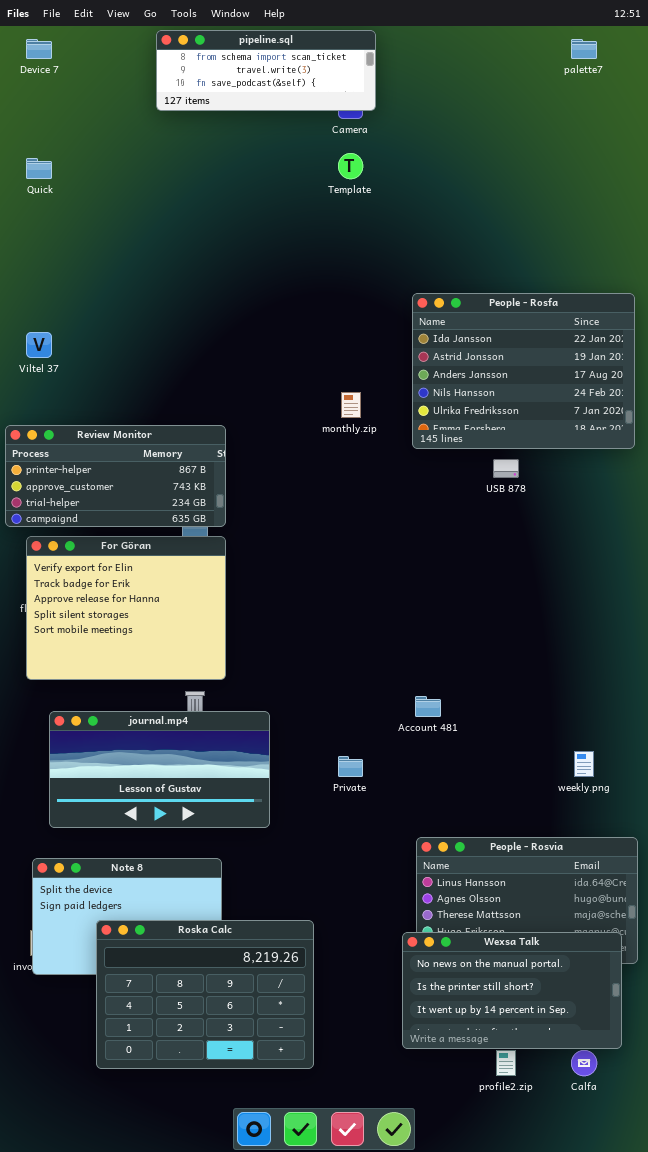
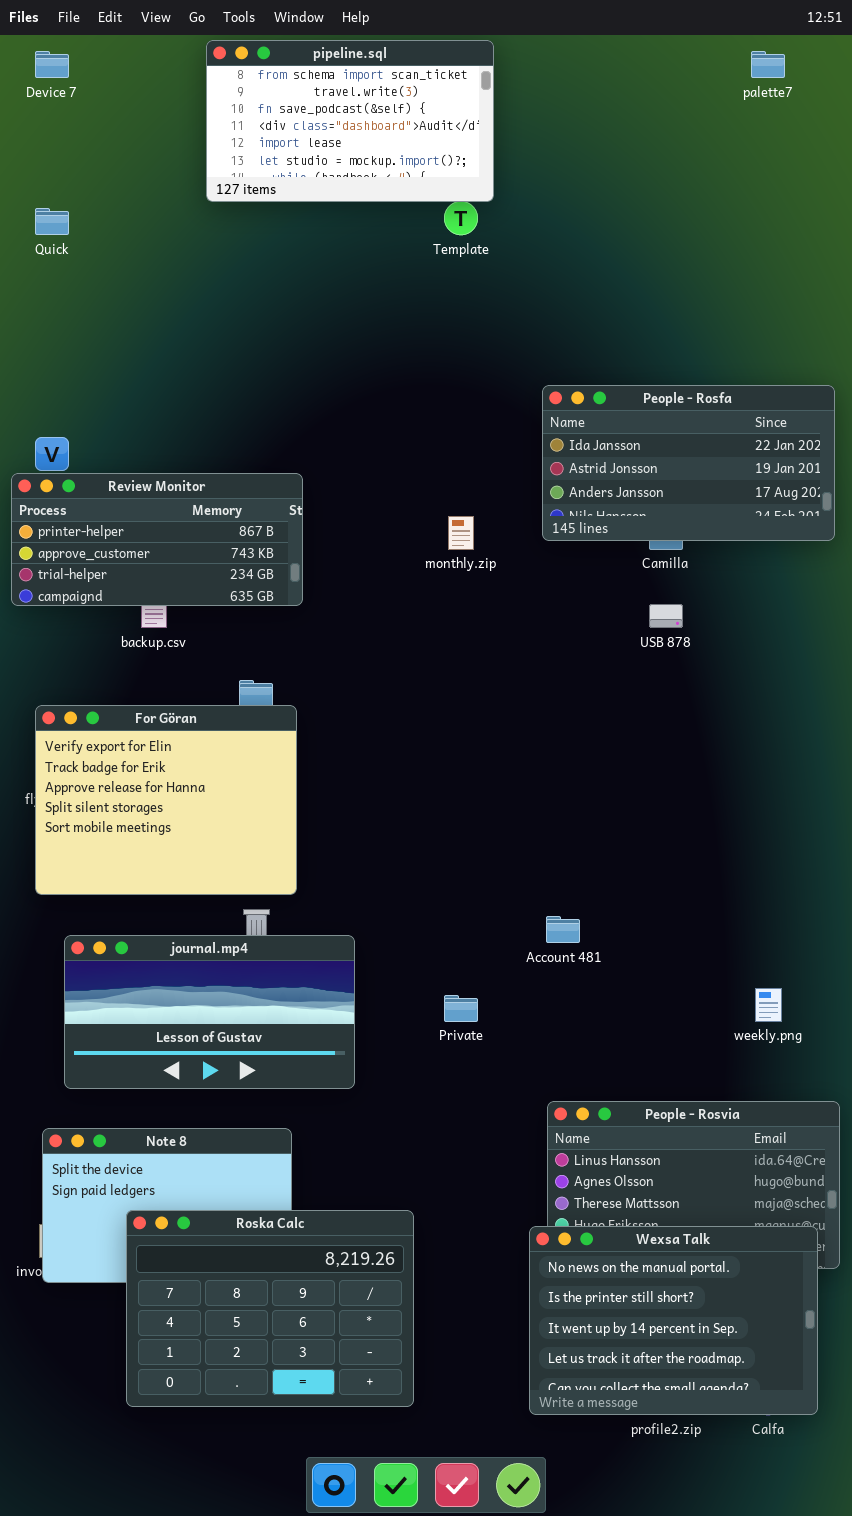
pipeline.sql: [156,30,376,111] -> [206,40,494,202], resized
People - Rosfa: [412,293,635,449] -> [542,385,835,541], resized
Review Monitor: [5,425,226,527] -> [11,473,303,606], moved
Wexsa Talk: [402,932,622,1049] -> [529,1226,818,1415], resized

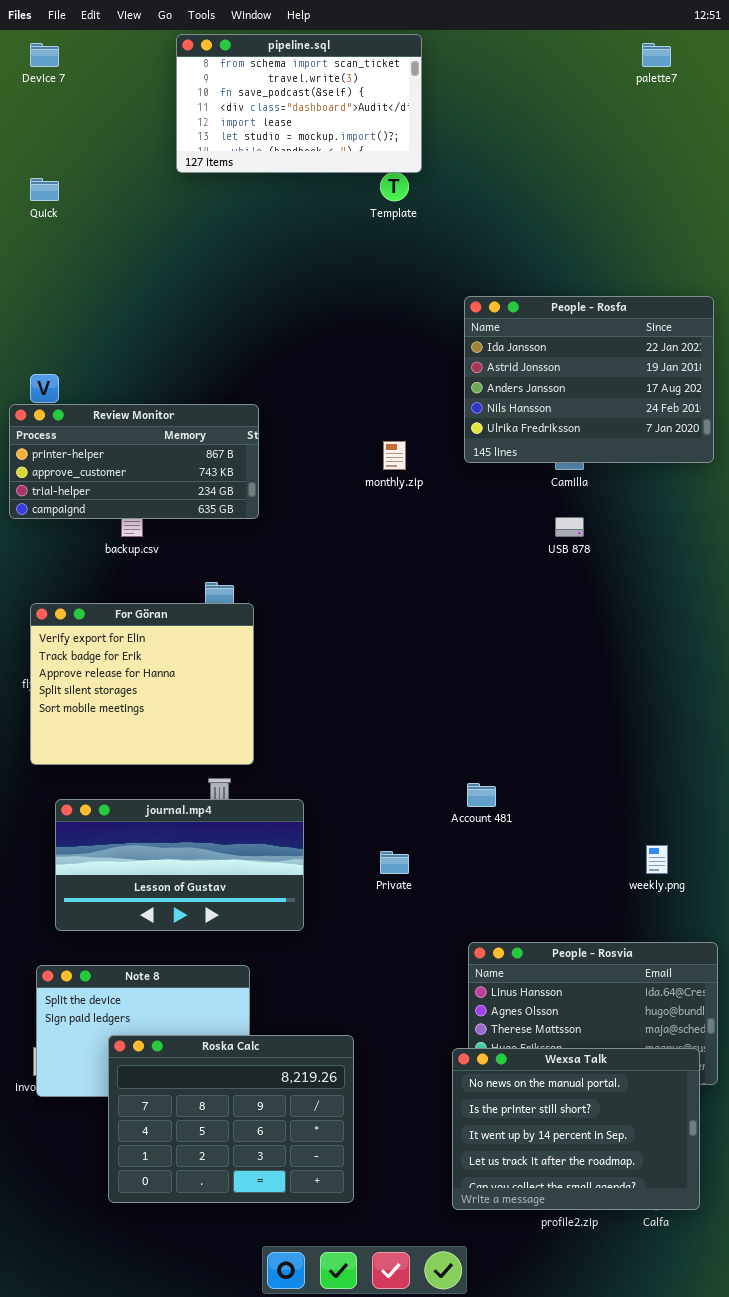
People - Rosfa: [542,385,835,541] -> [464,296,714,463], resized

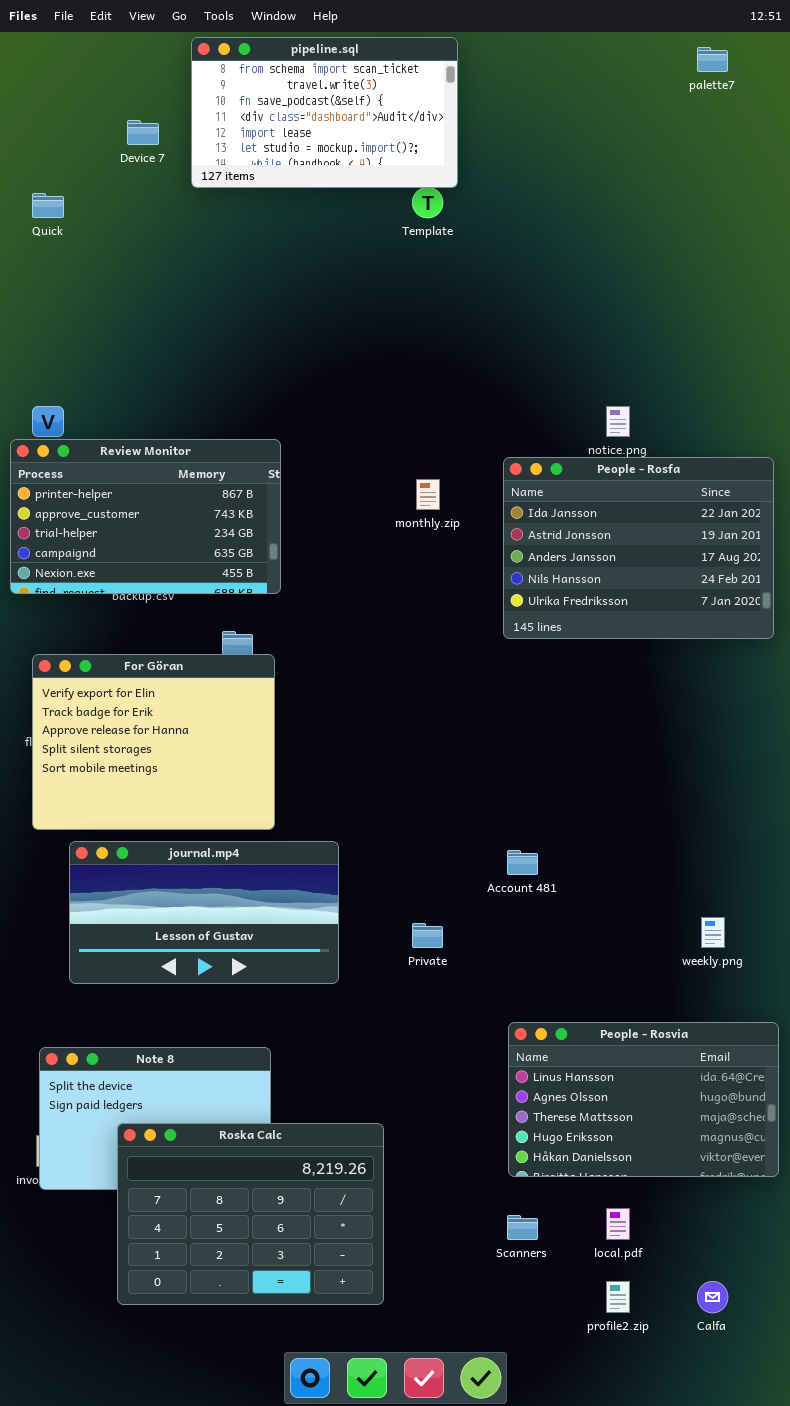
Device 7: [30,43,59,67] -> [127,120,159,145], moved
People - Rosfa: [464,296,714,463] -> [503,457,774,639], moved
Review Monitor: [9,404,259,519] -> [10,439,281,594], resized
journal.mp4: [55,799,304,931] -> [69,841,339,984], moved
Wexsa Talk: [452,1048,700,1210] -> none, closed

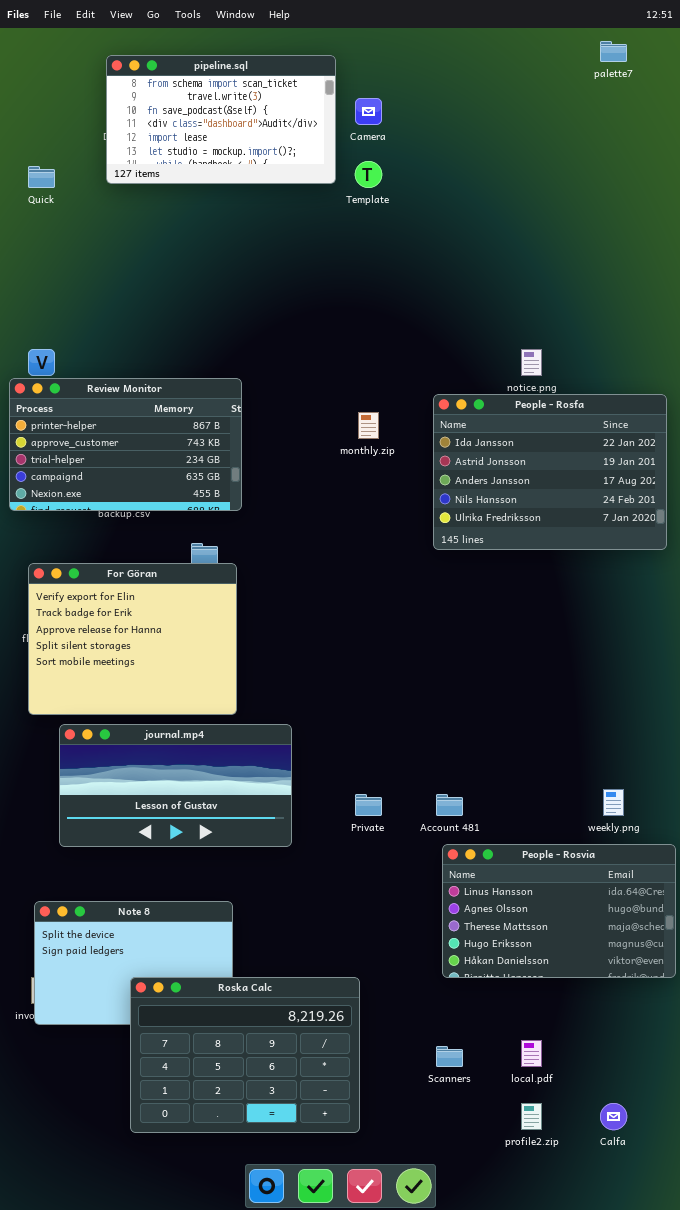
pipeline.sql: [191,37,458,188] -> [106,55,336,184], moved
Account 481: [507,850,538,875] -> [436,794,463,816], moved
People - Rosvia: [508,1022,779,1177] -> [442,844,676,978], moved
Roska Calc: [117,1123,384,1305] -> [130,977,360,1133], moved

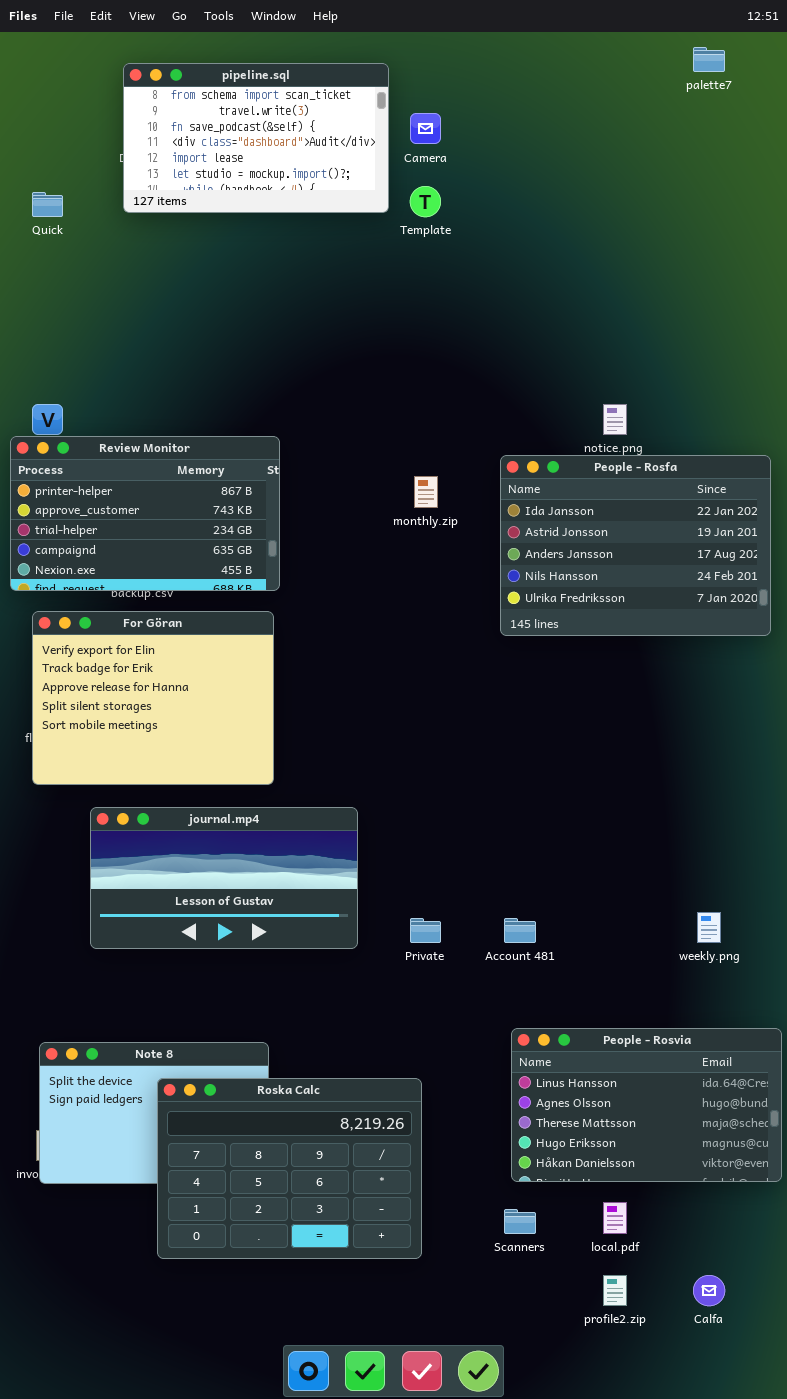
For Göran: [28,563,237,715] -> [32,611,274,785], moved
journal.mp4: [59,724,292,847] -> [90,807,358,949], moved
People - Rosvia: [442,844,676,978] -> [511,1028,782,1182], moved
Roska Calc: [130,977,360,1133] -> [157,1078,422,1259], moved

